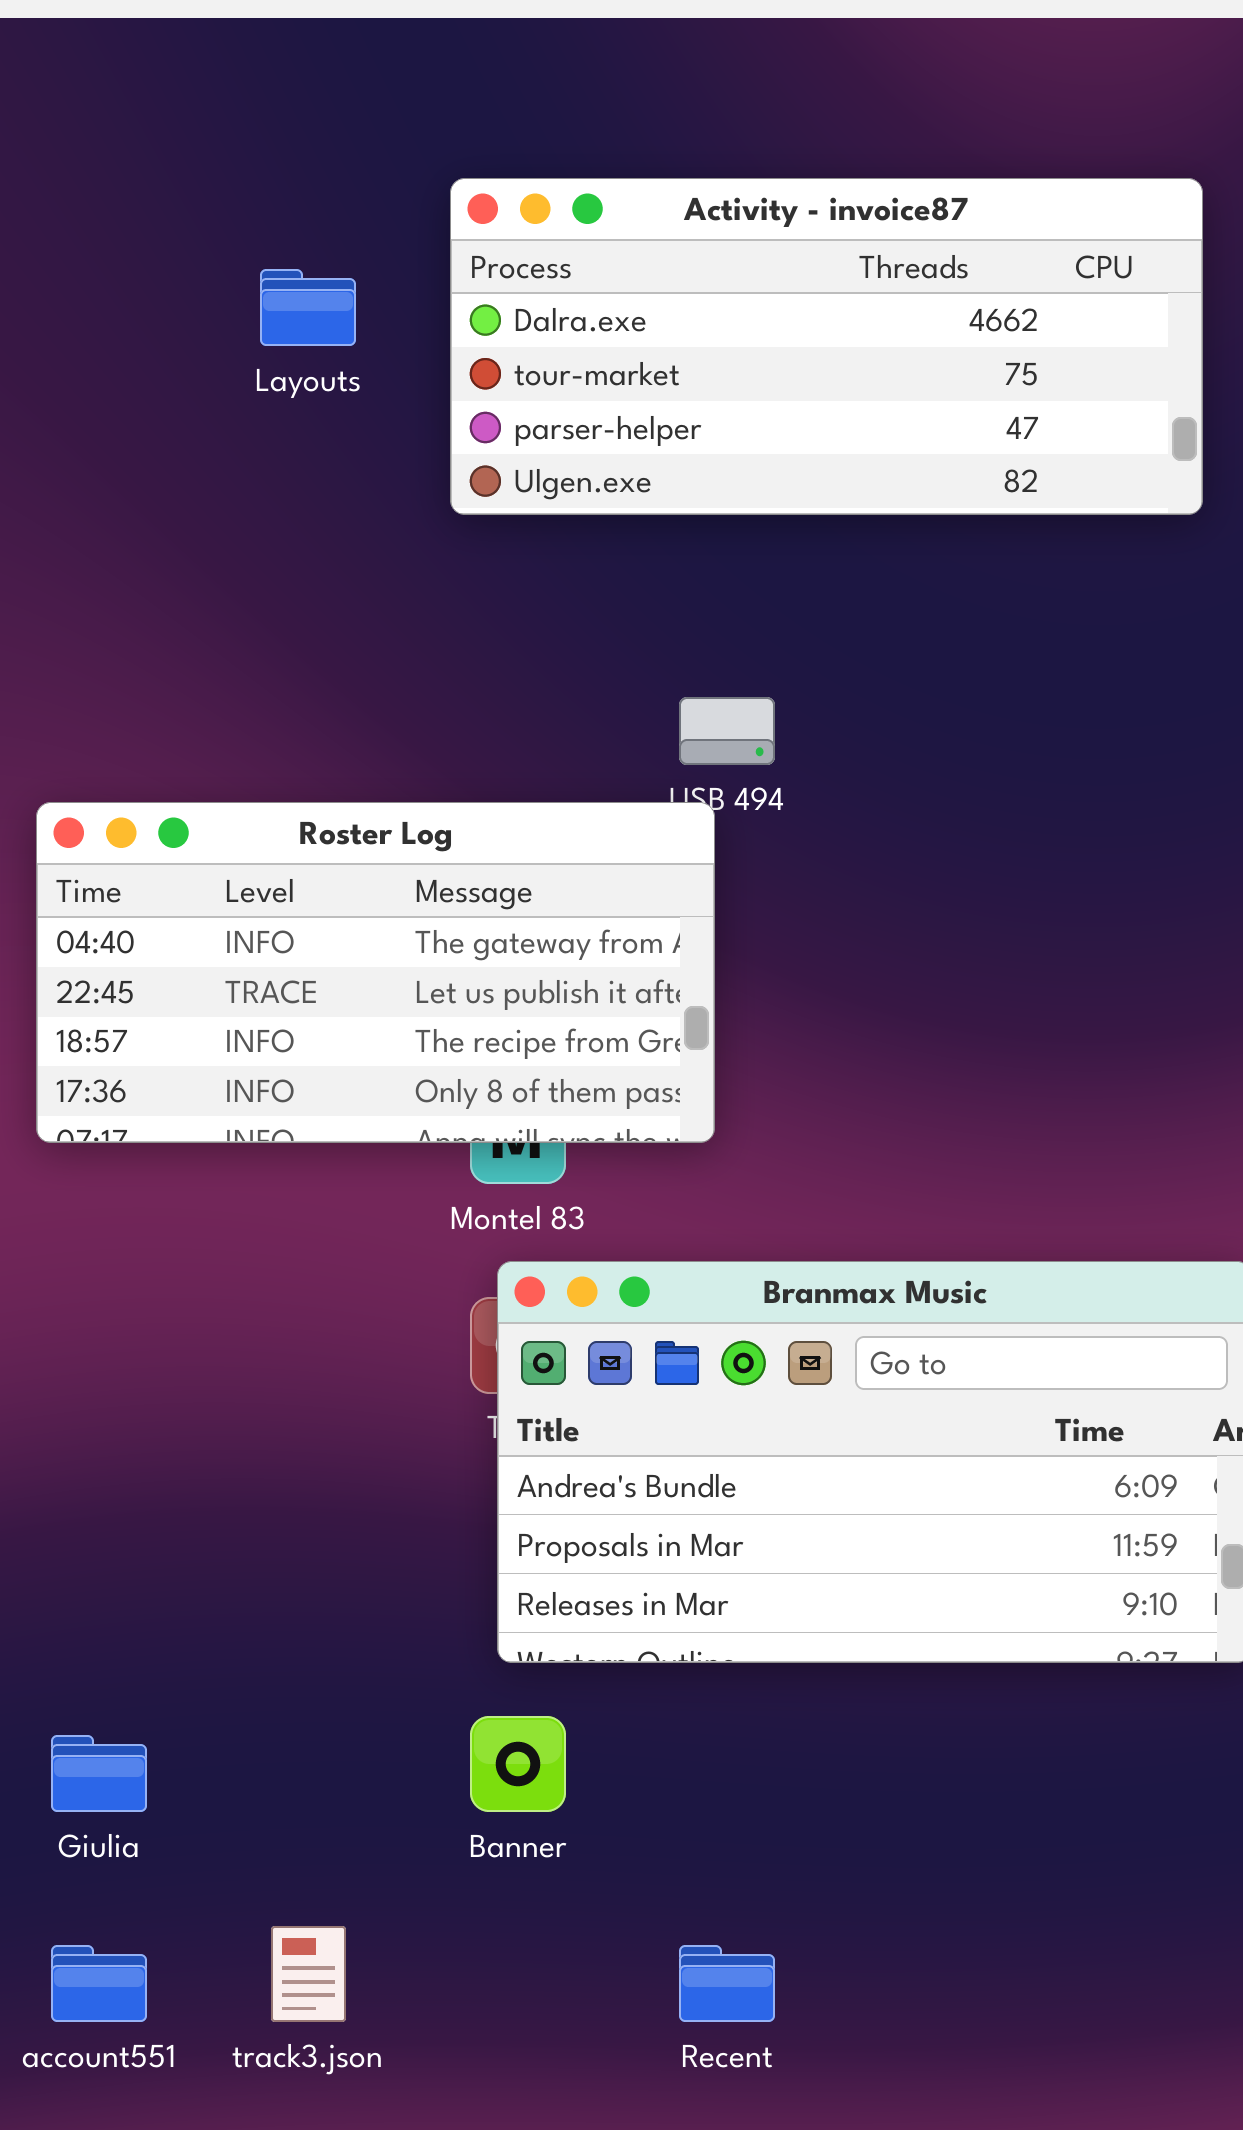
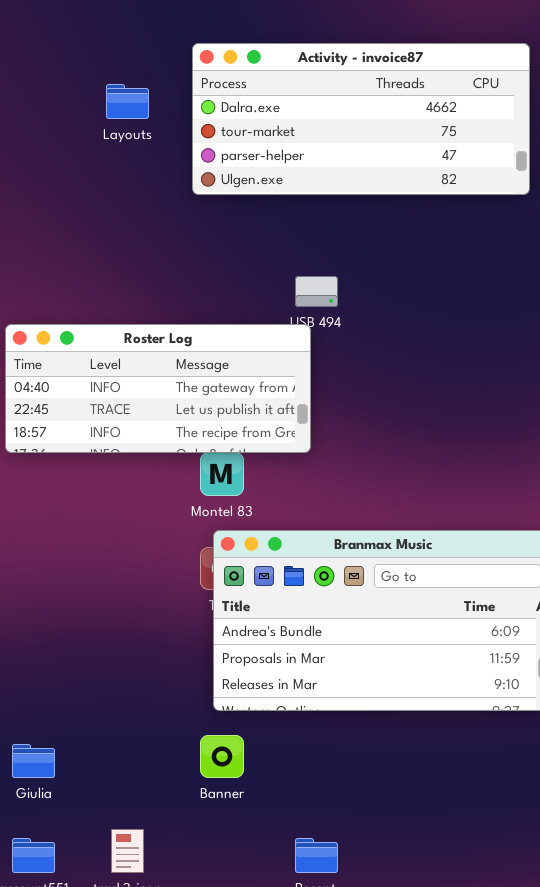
Roster Log: [36,802,715,1143] -> [5,324,311,453], resized

